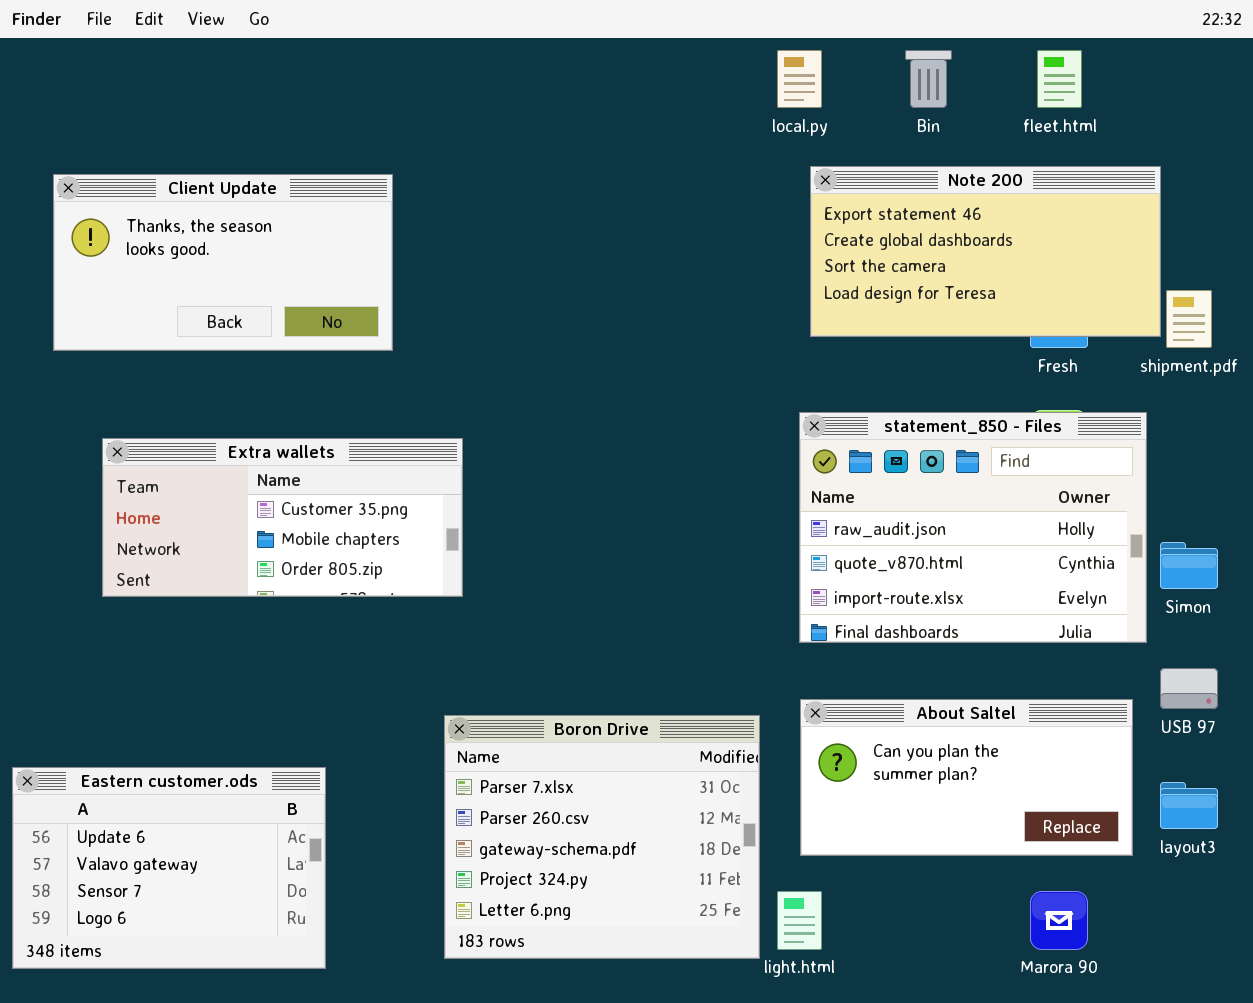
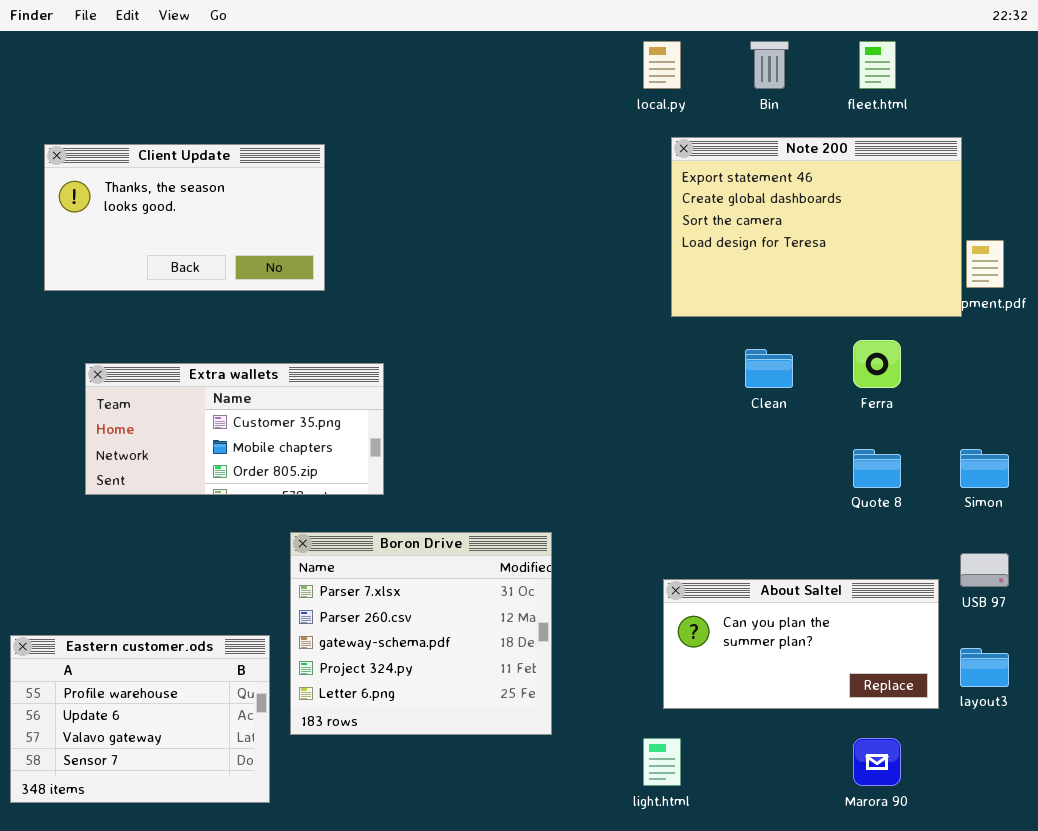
Note 200: [810,166,1161,337] -> [671,137,962,317], resized
statement_850 - Files: [799,412,1147,643] -> none, closed
Boron Drive: [444,715,760,959] -> [290,532,552,735], moved
Eastern customer.ods: [12,767,326,969] -> [10,635,270,803], scrolled up 1 row

